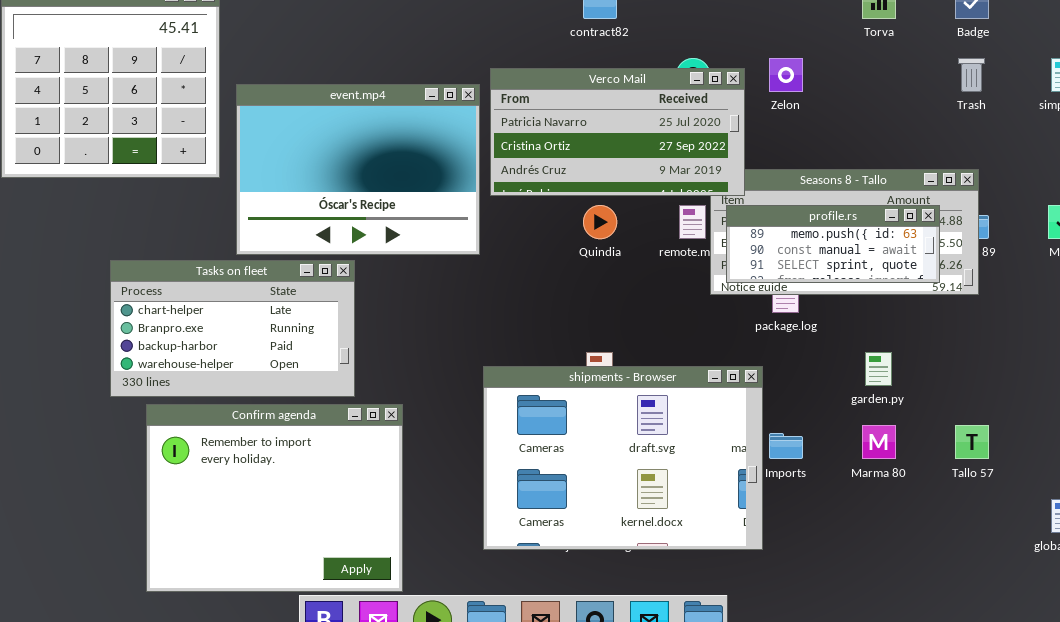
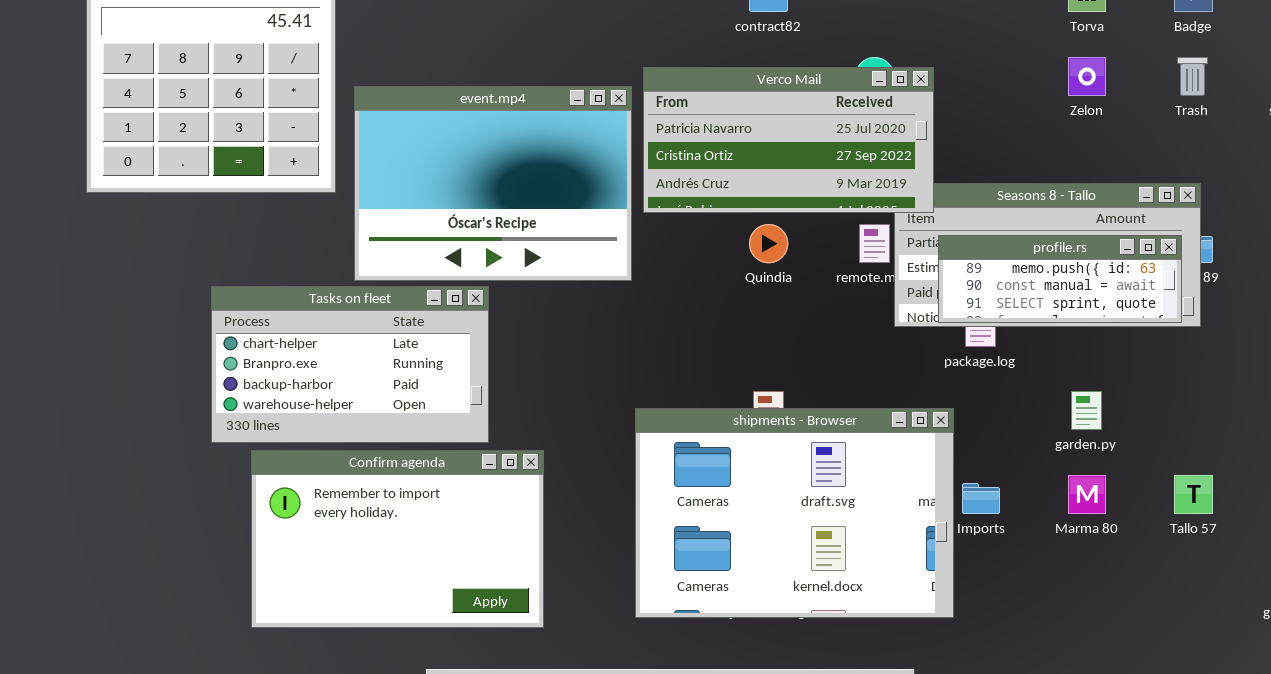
Zelon: [769,58,803,92] -> [1068,57,1106,96], moved
profile.rs: [726,205,940,283] -> [938,235,1182,323], moved
Confirm agenda: [146,404,403,592] -> [251,450,544,628], resized

